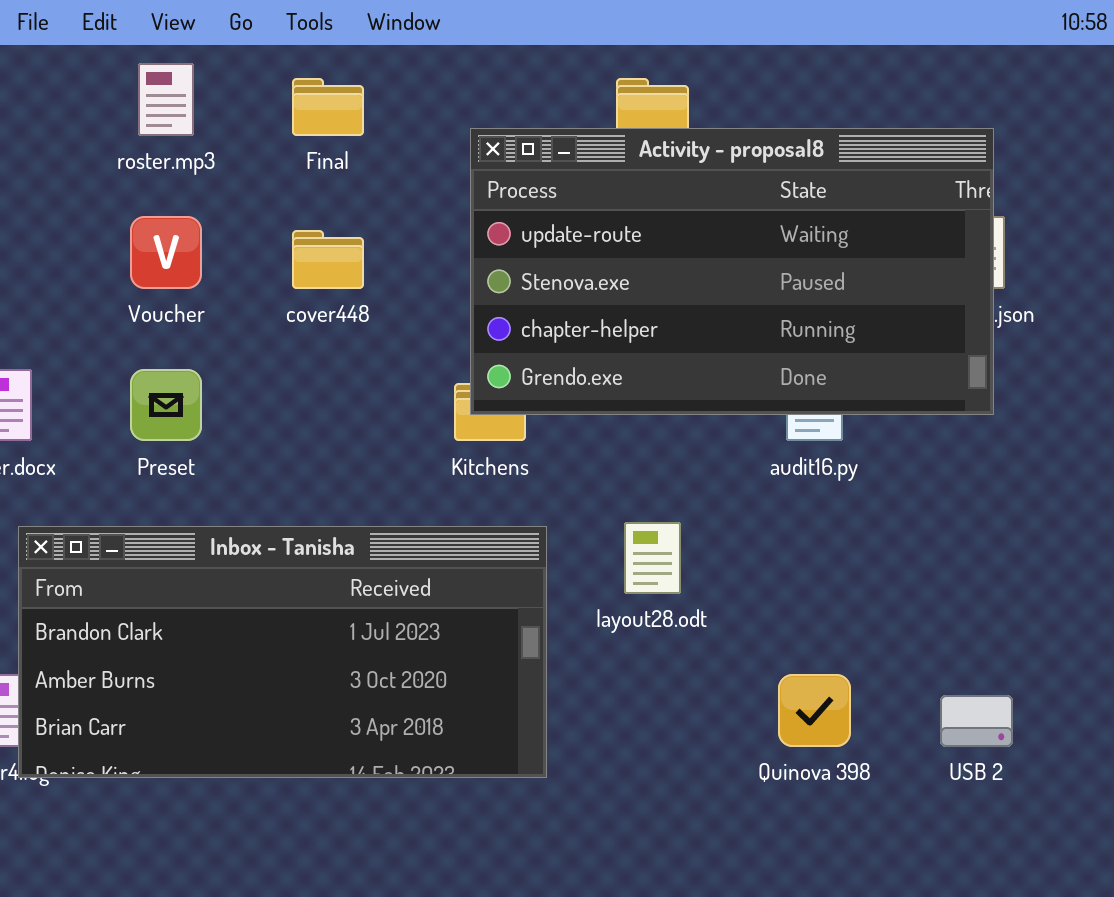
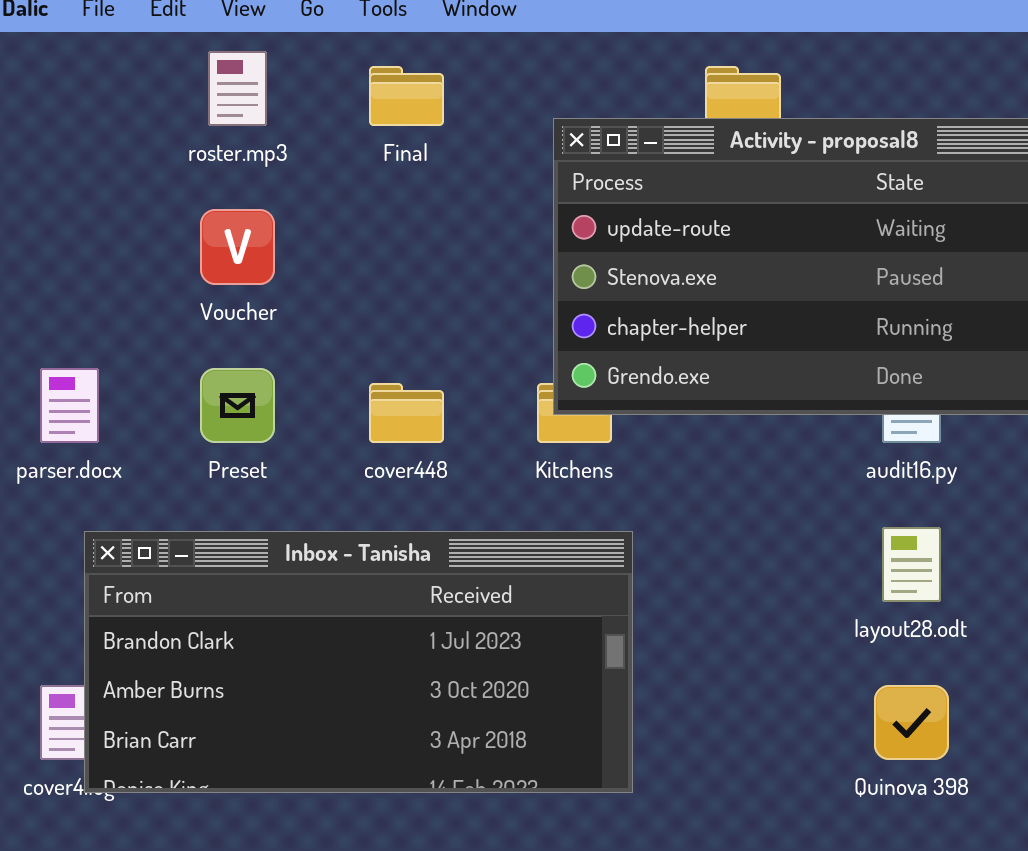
cover448: [292,230,364,289] -> [369,383,444,443], moved
layout28.odt: [624,522,681,594] -> [882,527,941,602], moved

